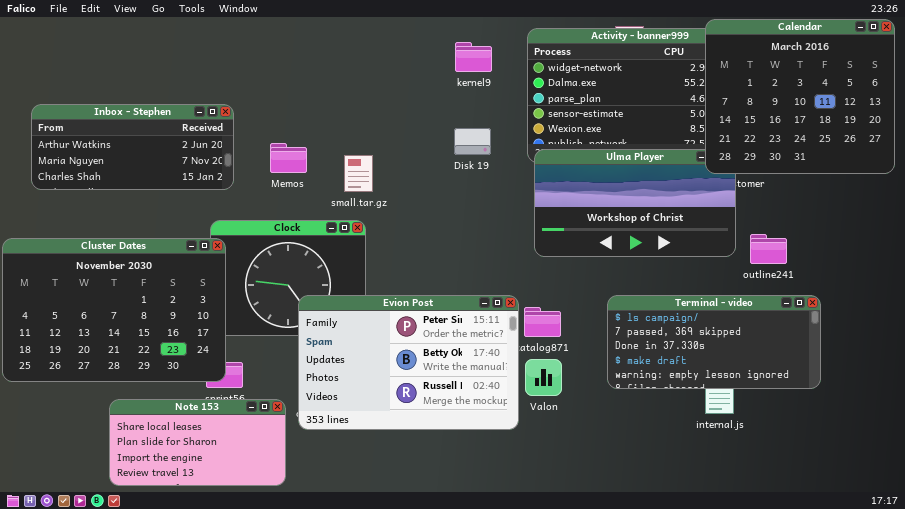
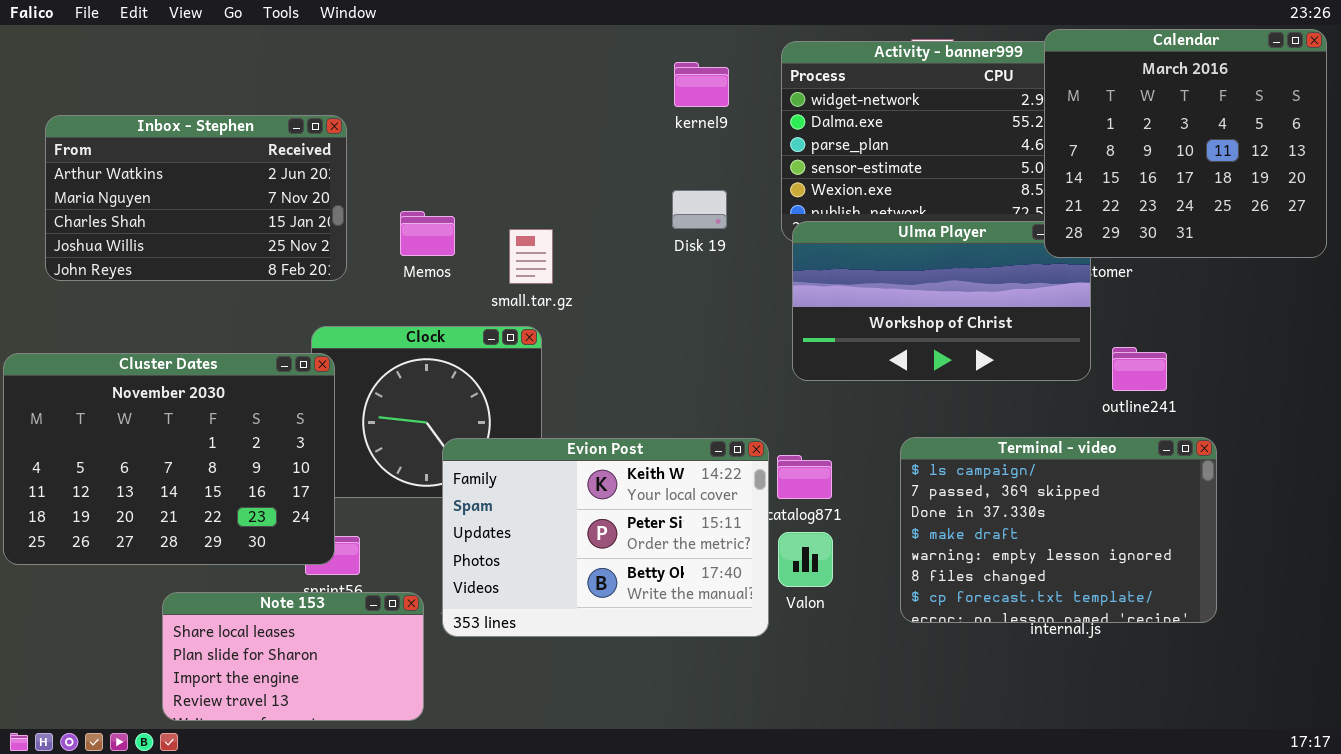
Inbox - Stephen: [31,104,234,190] -> [45,115,347,281], resized
Terminal - video: [607,295,821,389] -> [900,437,1217,623], resized
Evion Post: [298,295,519,430] -> [442,438,769,637], scrolled up 1 row

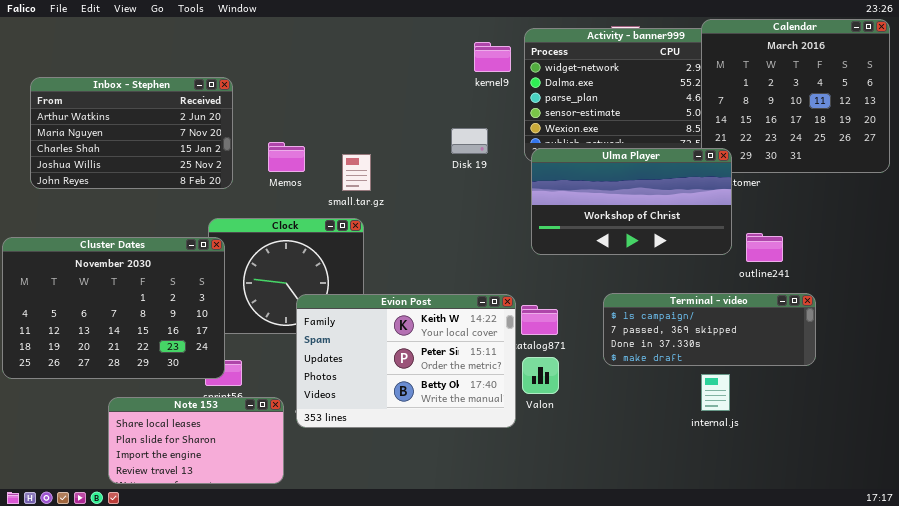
kernel9: [674,62,729,107] -> [474,42,511,72], moved
Ulma Player: [792,221,1091,381] -> [531,148,732,255], raised
Terminal - video: [900,437,1217,623] -> [603,293,816,366], resized

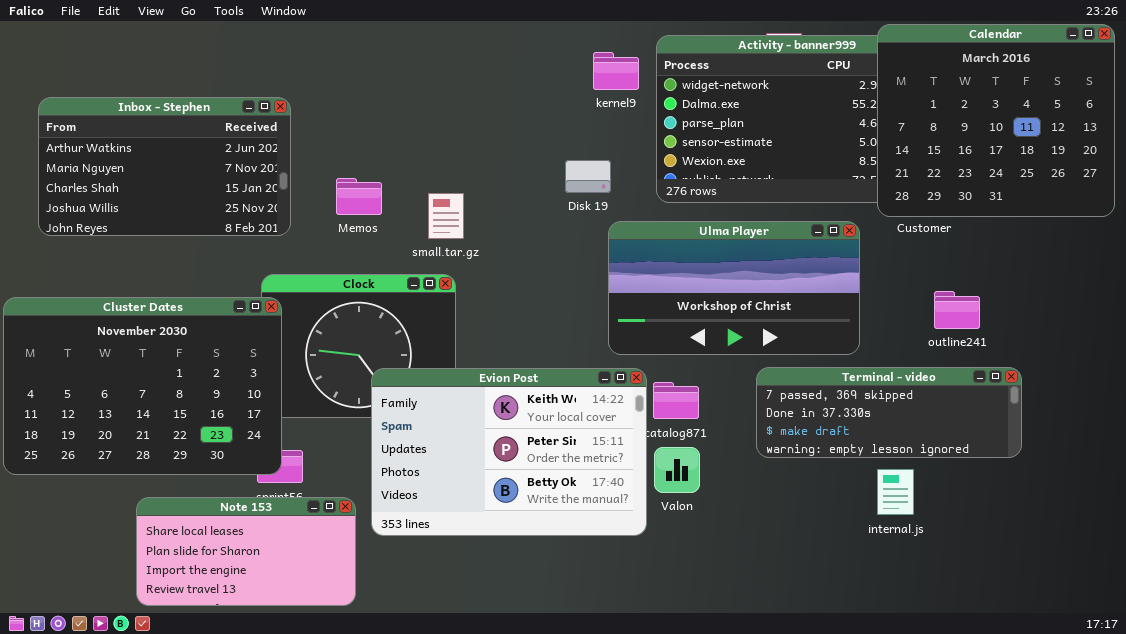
Ulma Player: [531,148,732,255] -> [608,221,860,355], moved
Terminal - video: [603,293,816,366] -> [756,367,1022,458], scrolled down 1 row

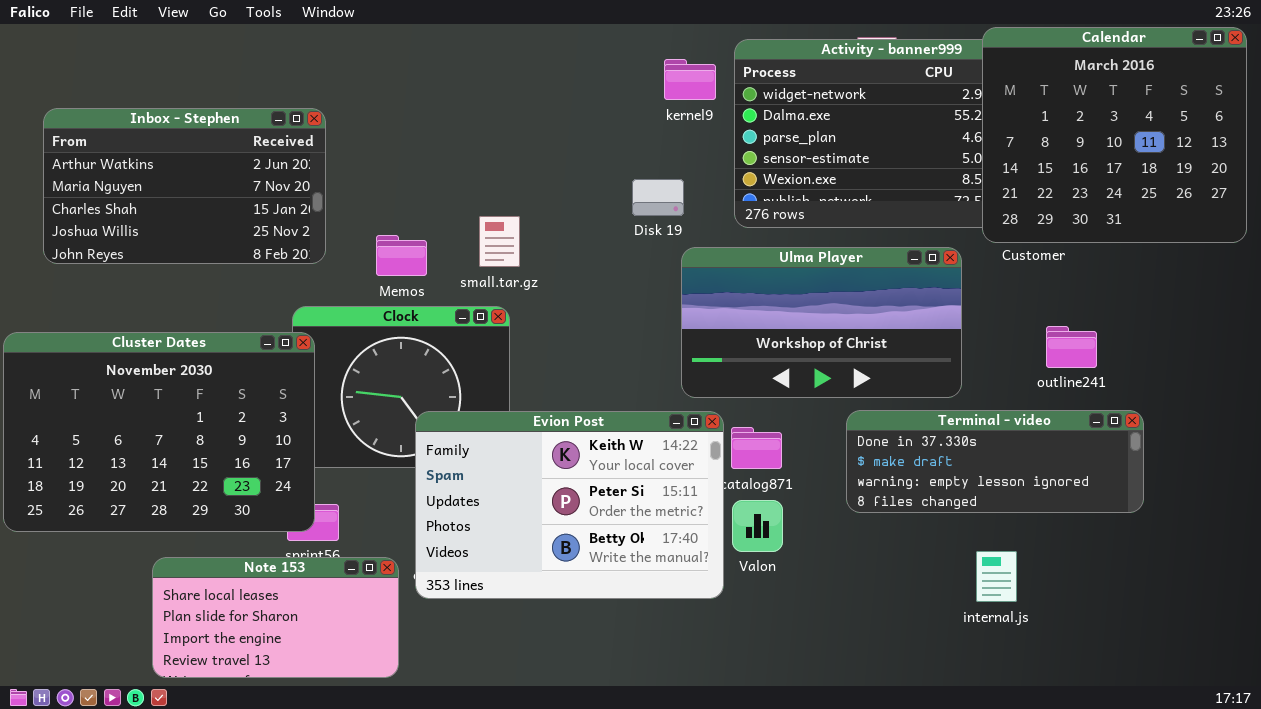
Memos: [336,178,382,215] -> [376,235,427,276], moved
Terminal - video: [756,367,1022,458] -> [846,410,1144,513], scrolled down 1 row
internal.js: [877,469,914,515] -> [976,551,1017,602], moved

